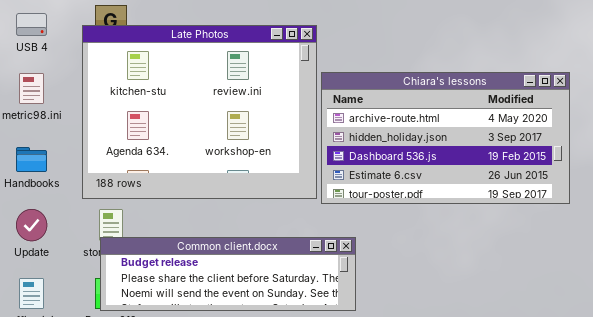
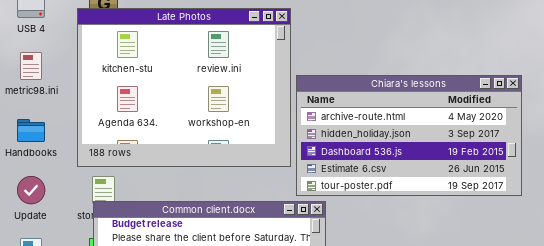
Chiara's lessons: [321,72,570,204] -> [296,75,522,196], moved

